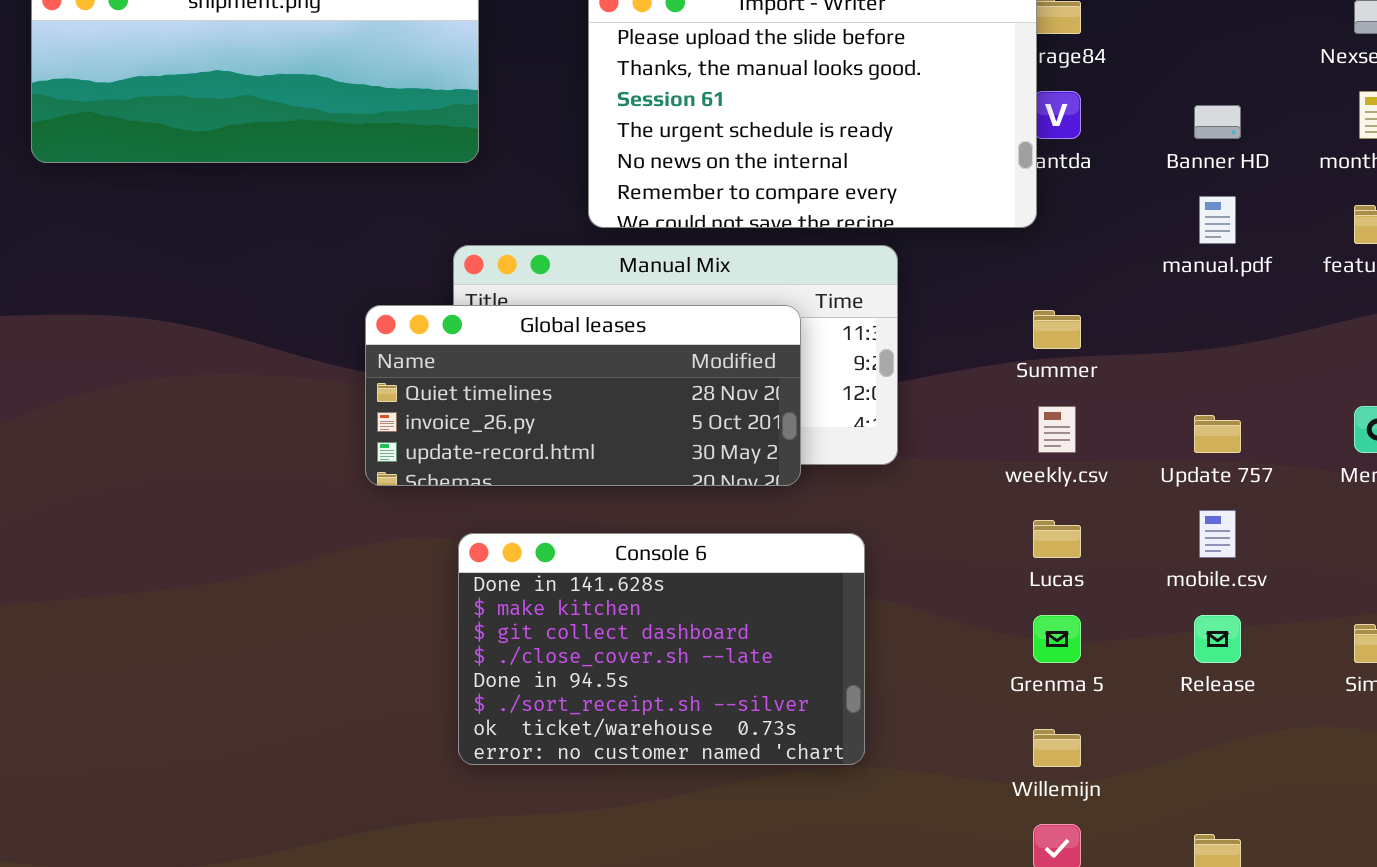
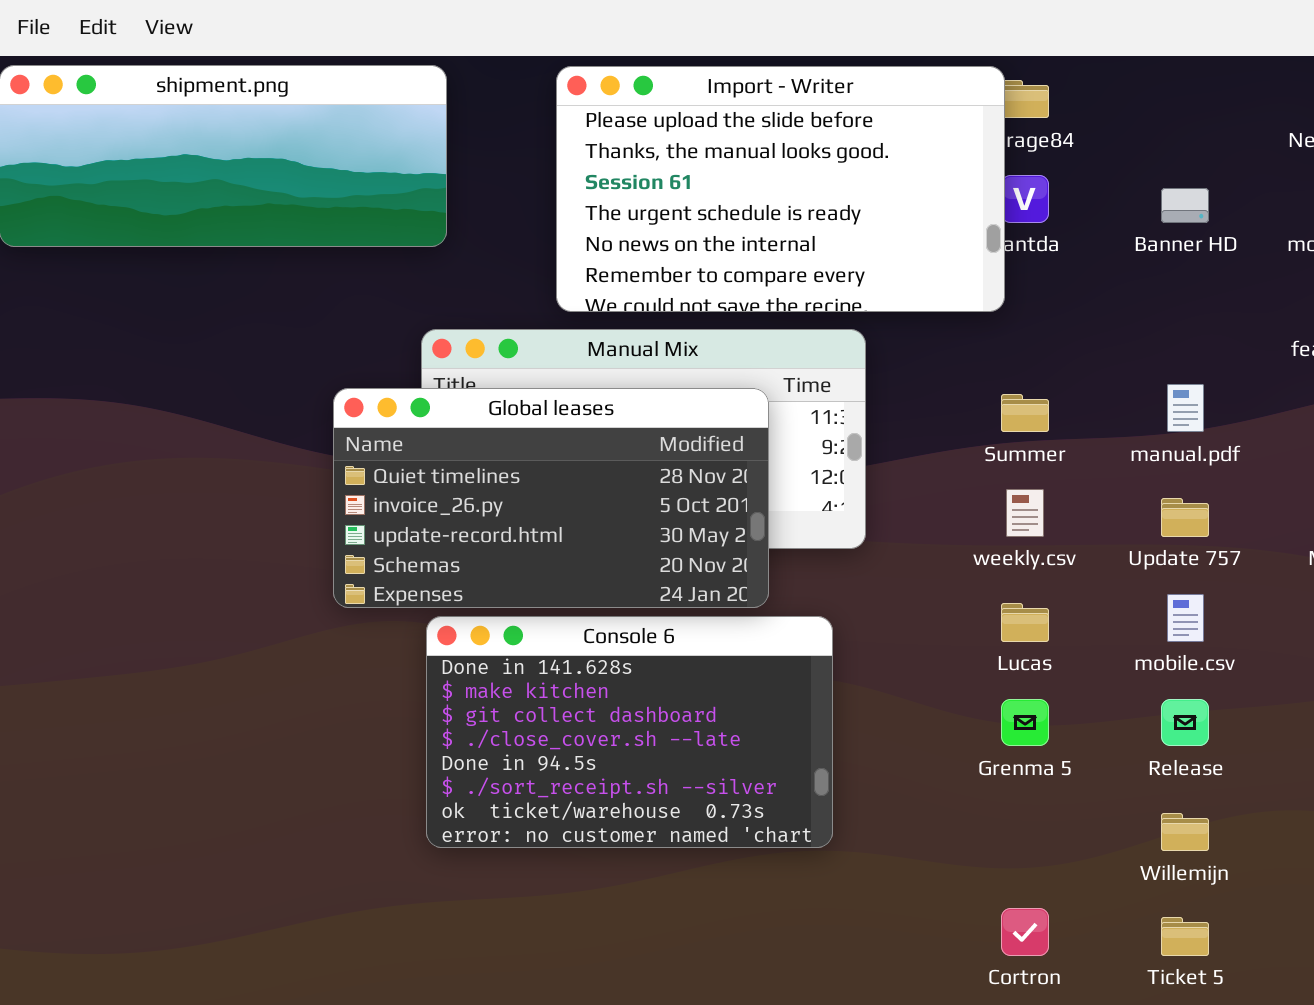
manual.pdf: [1199,196,1236,244] -> [1167,384,1204,432], moved
Global leases: [365,305,801,486] -> [333,388,769,608], resized
Willemijn: [1033,729,1081,767] -> [1161,813,1209,851], moved

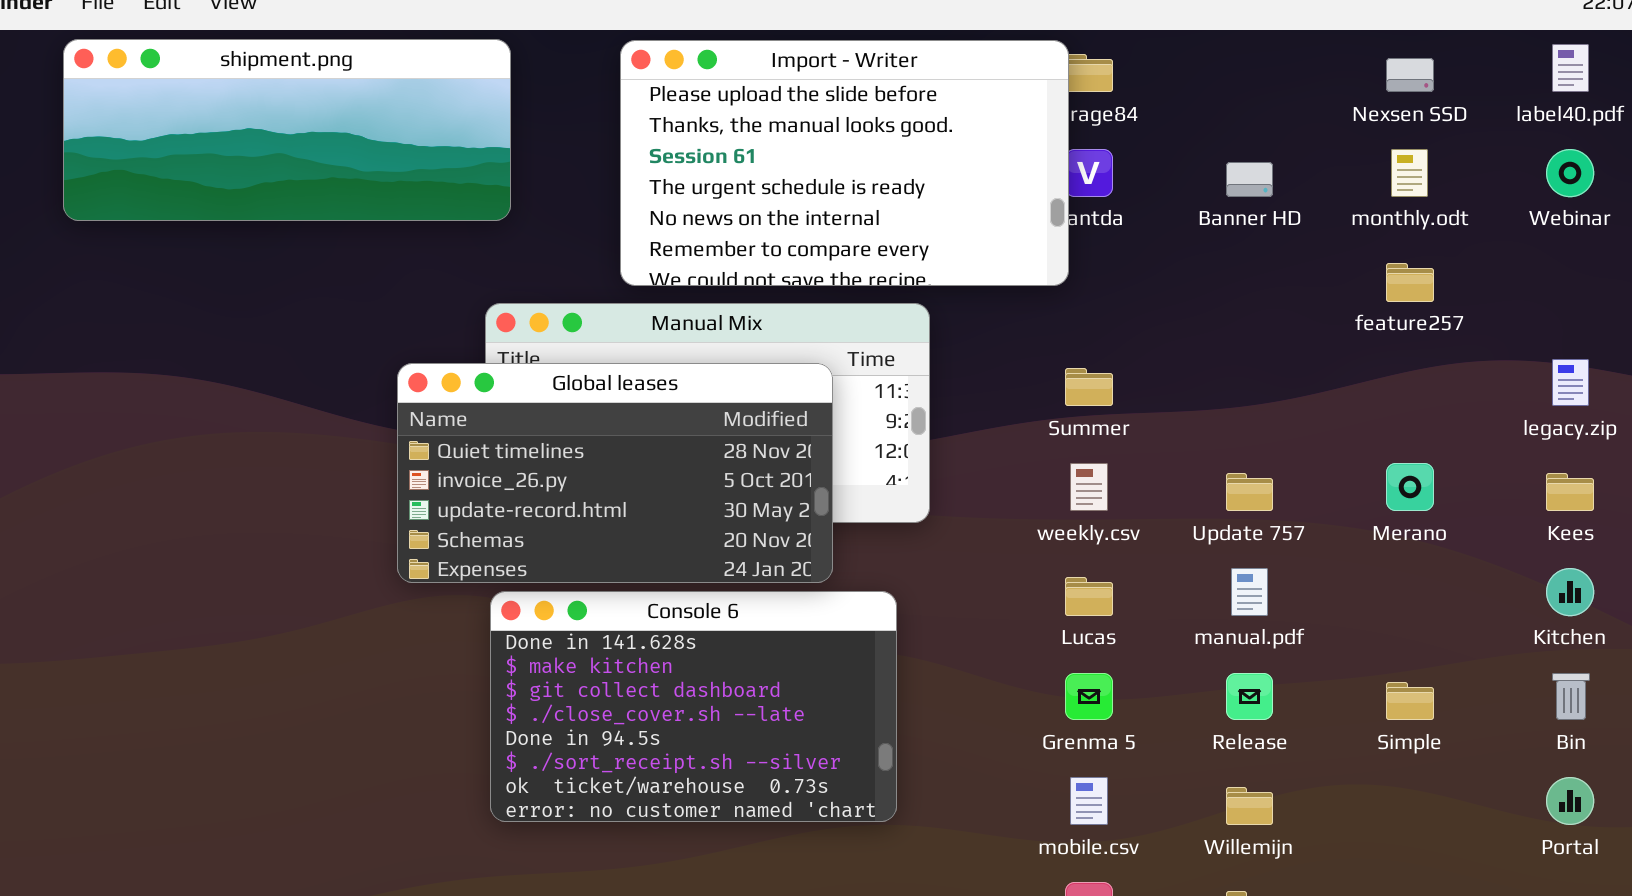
manual.pdf: [1167,384,1204,432] -> [1231,568,1268,616], moved
mobile.csv: [1167,594,1204,642] -> [1070,777,1108,825], moved

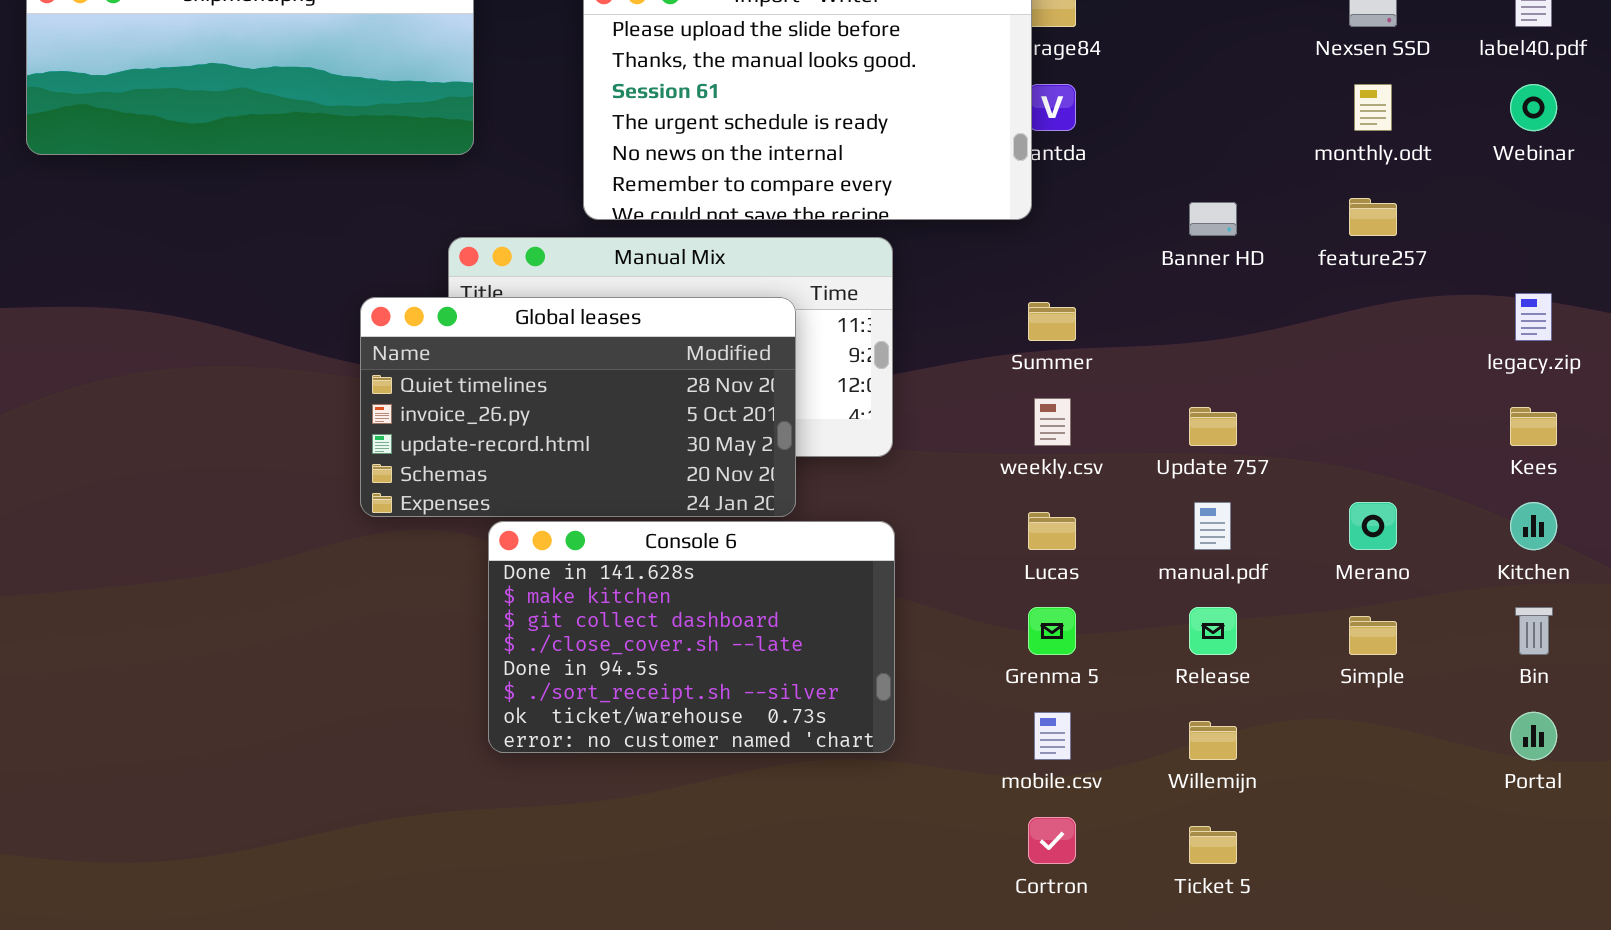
Banner HD: [1226,162,1273,197] -> [1189,202,1237,236], moved
Merano: [1386,463,1434,511] -> [1349,502,1397,550], moved
Console 6: [490,591,897,822] -> [488,521,895,753], moved

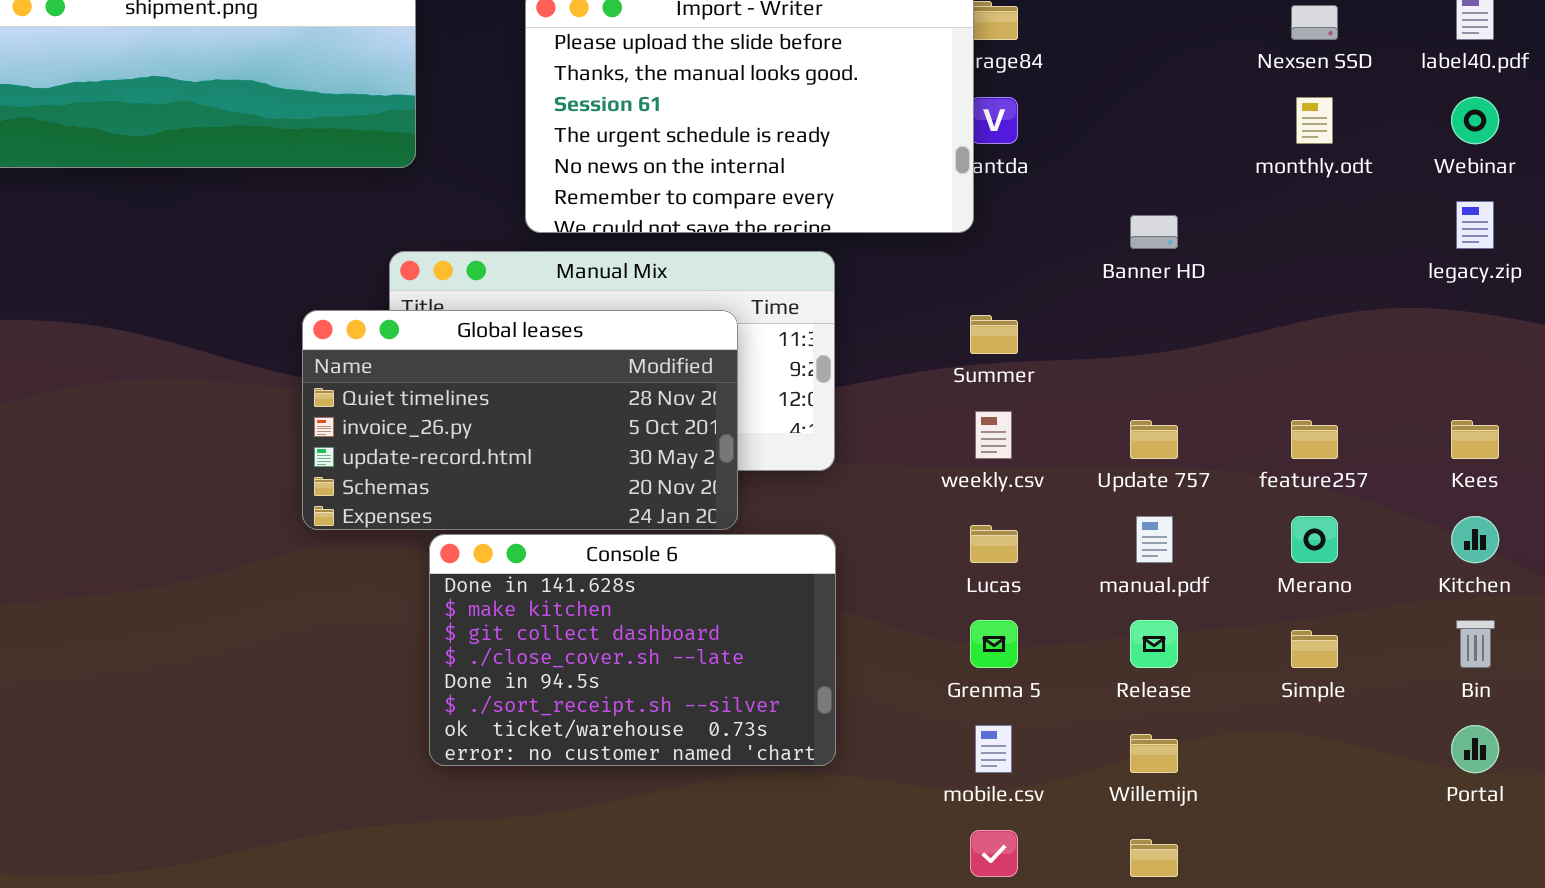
feature257: [1349,198,1397,236] -> [1291,420,1338,459], moved
legacy.zip: [1515,293,1552,341] -> [1456,201,1494,249], moved

